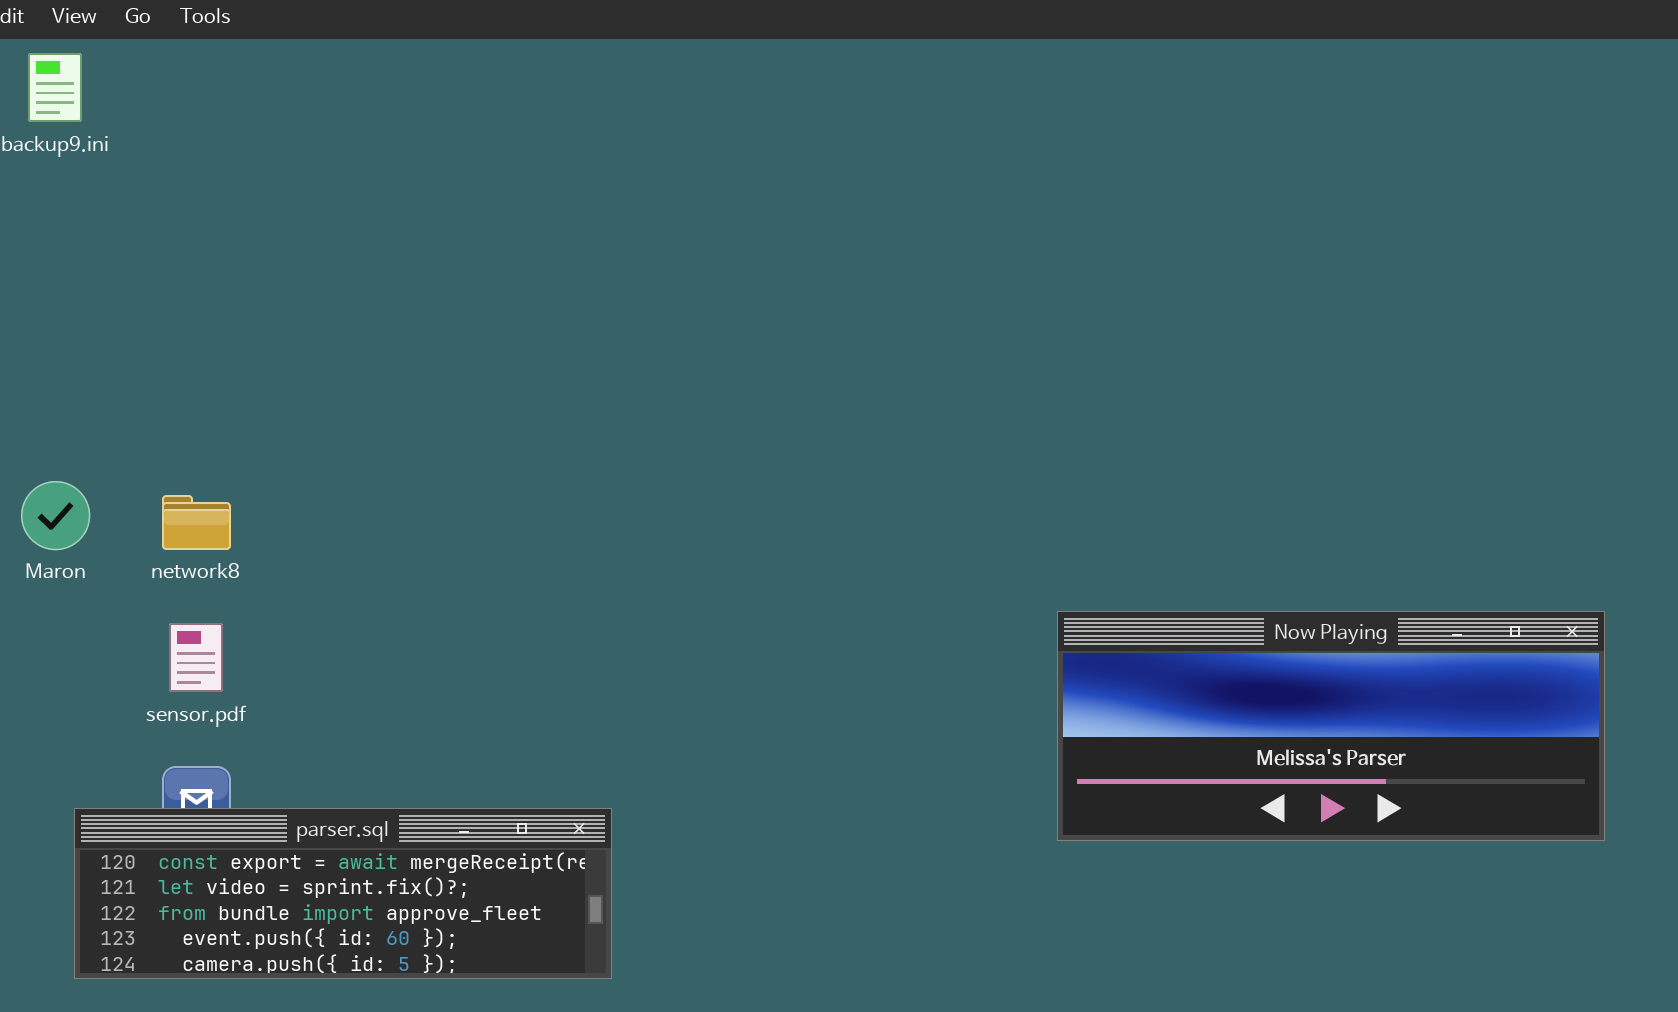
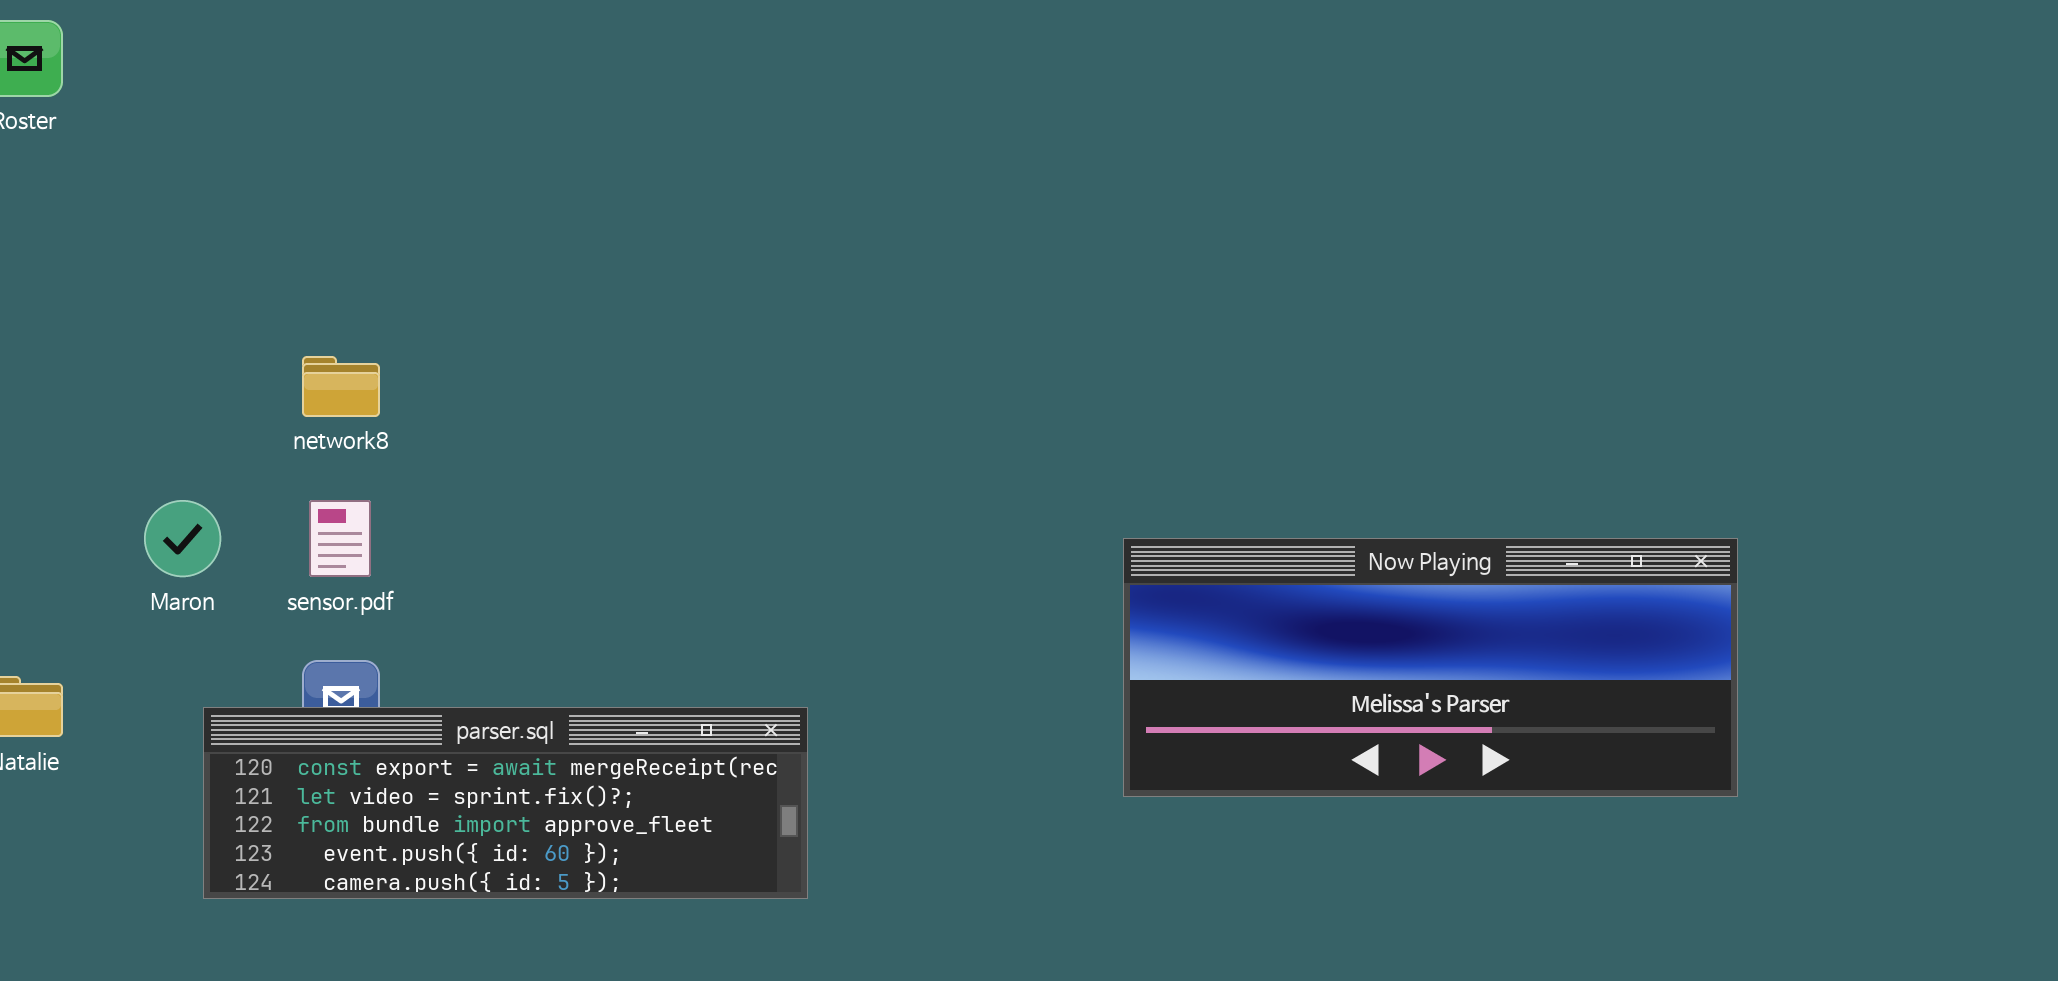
Maron: [21,481,90,550] -> [144,500,221,577], moved
Now Playing: [1057,611,1605,841] -> [1123,538,1738,797], moved

